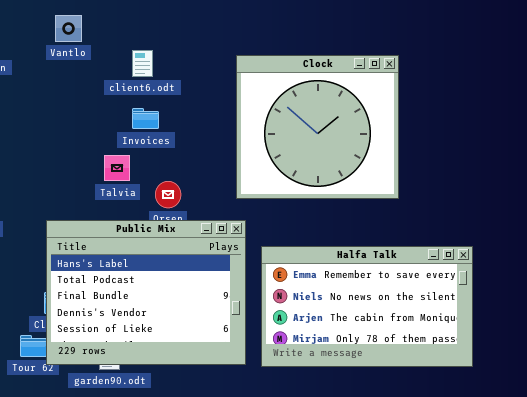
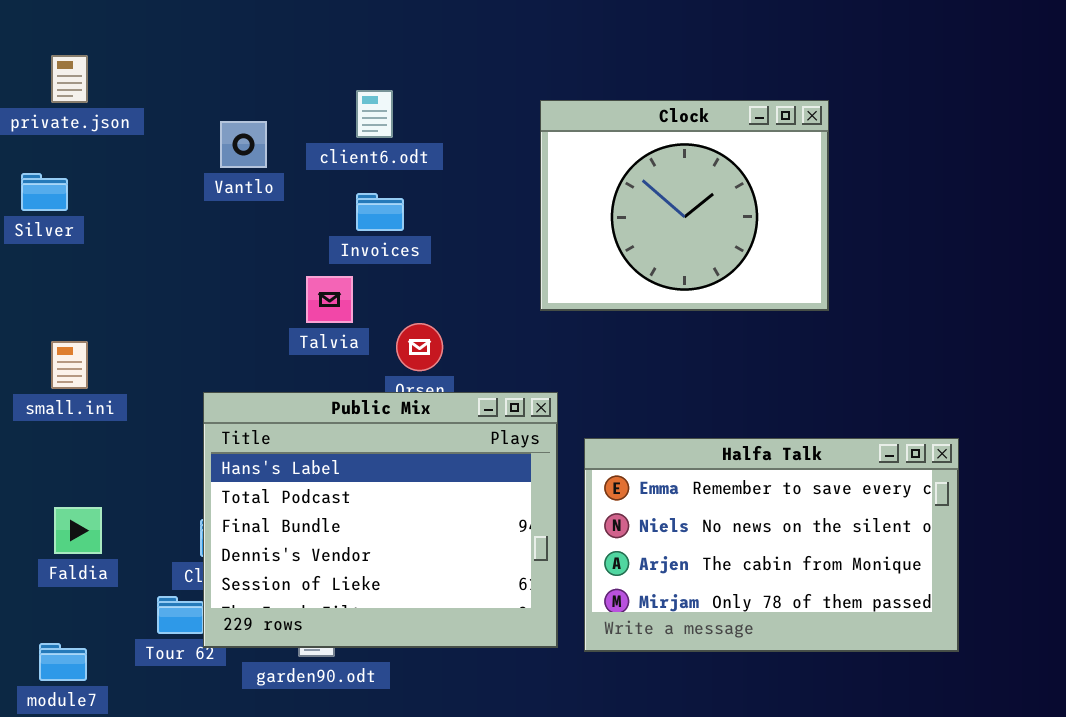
Vantlo: [55,15,82,42] -> [220,121,267,168], moved
Clock: [236,55,399,199] -> [540,100,829,311], resized

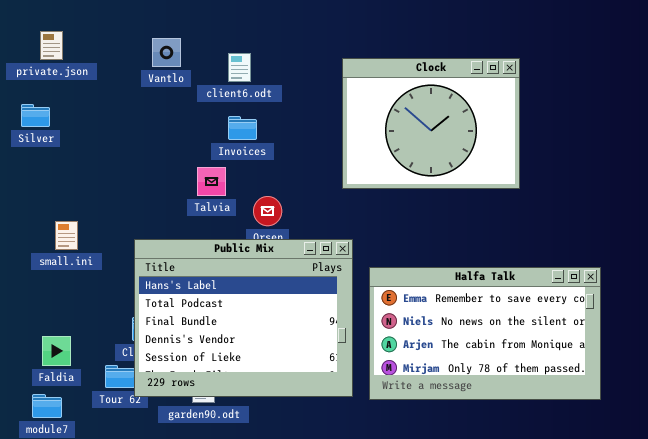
Vantlo: [220,121,267,168] -> [152,38,181,67], moved
small.ini: [51,341,88,389] -> [55,221,78,250], moved
Faldia: [54,507,102,554] -> [42,336,71,366], moved

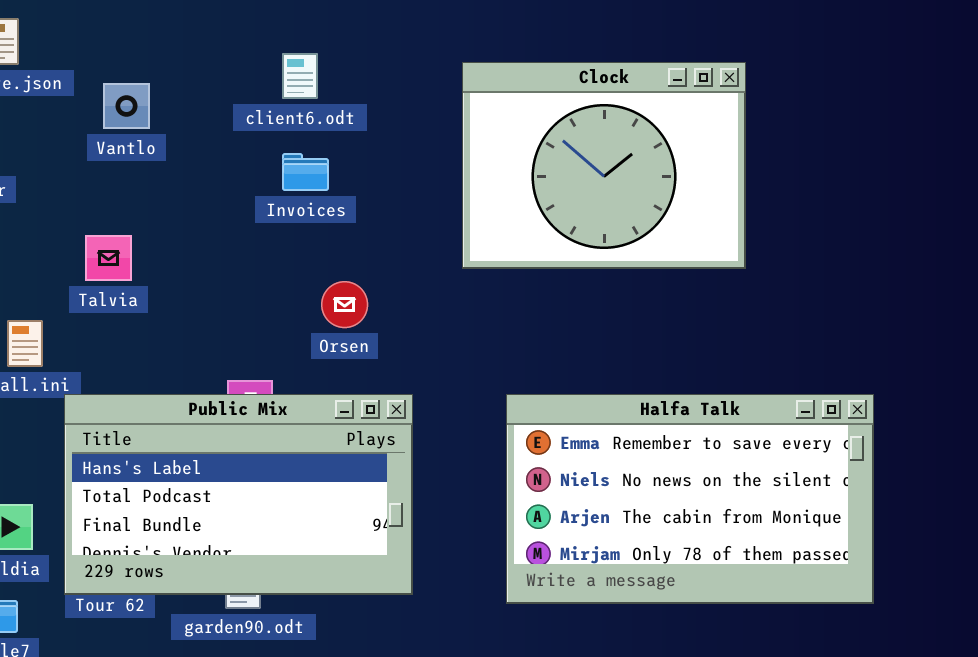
Vantlo: [152,38,181,67] -> [103,83,150,129], moved
Talvia: [197,167,226,196] -> [85,235,132,281], moved
Public Mix: [134,239,353,397] -> [64,394,413,595], moved, resized

